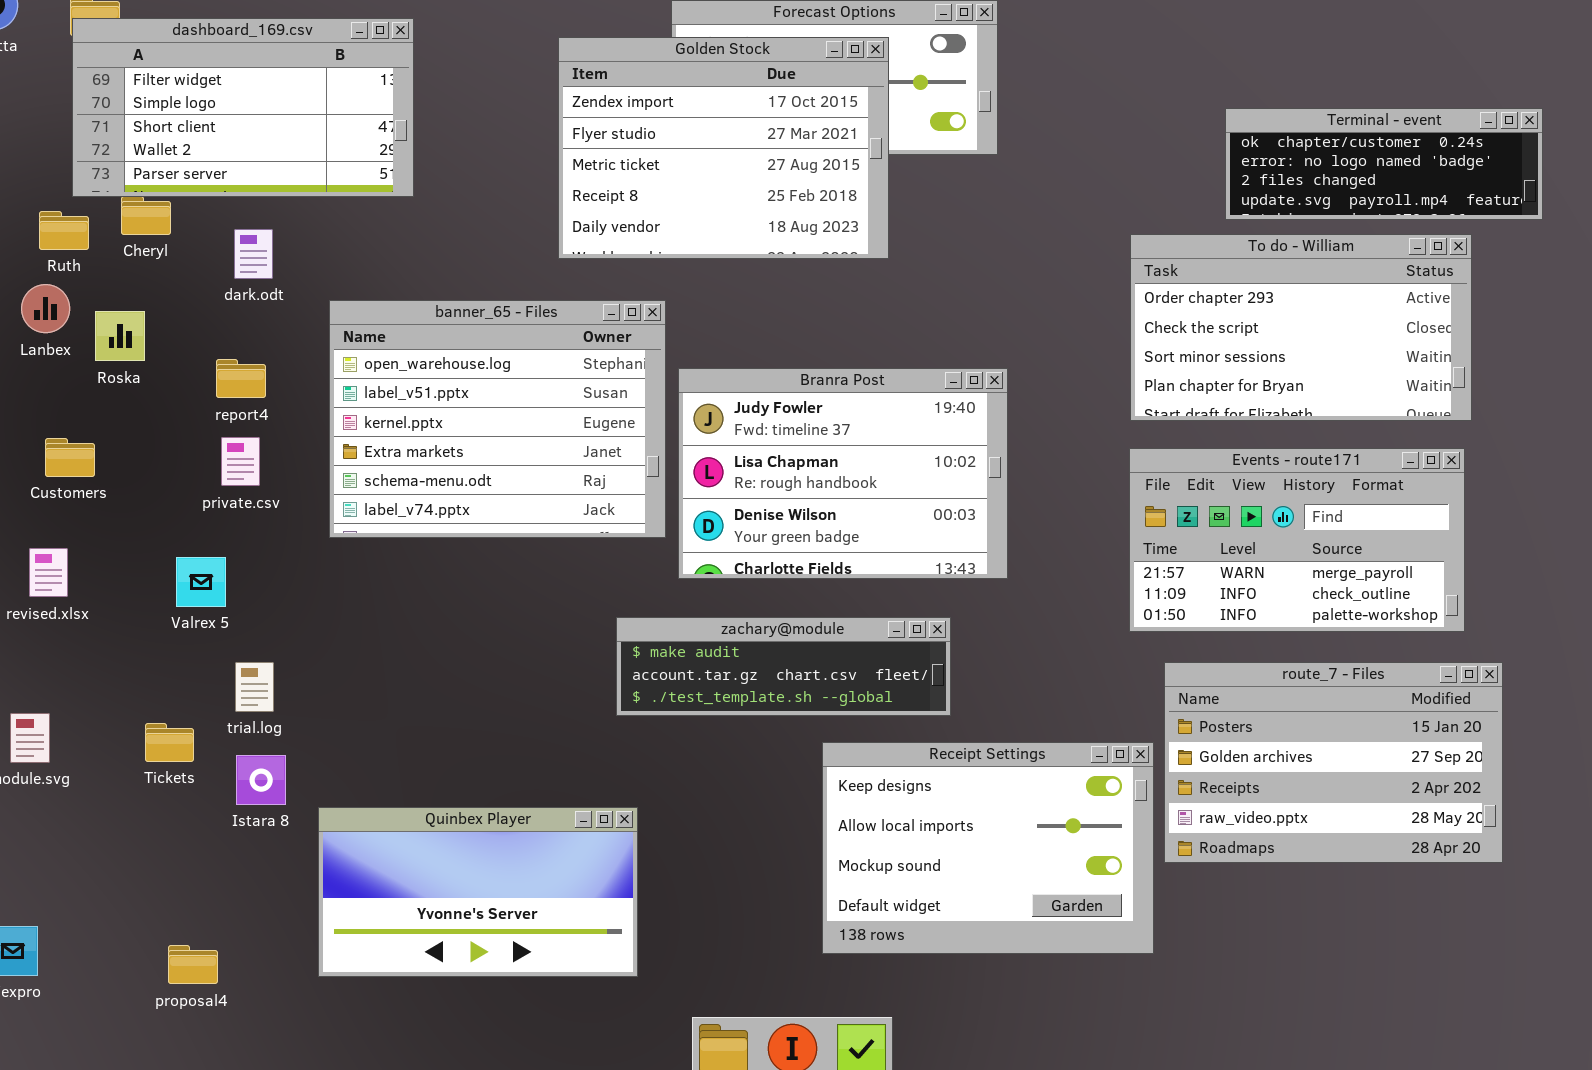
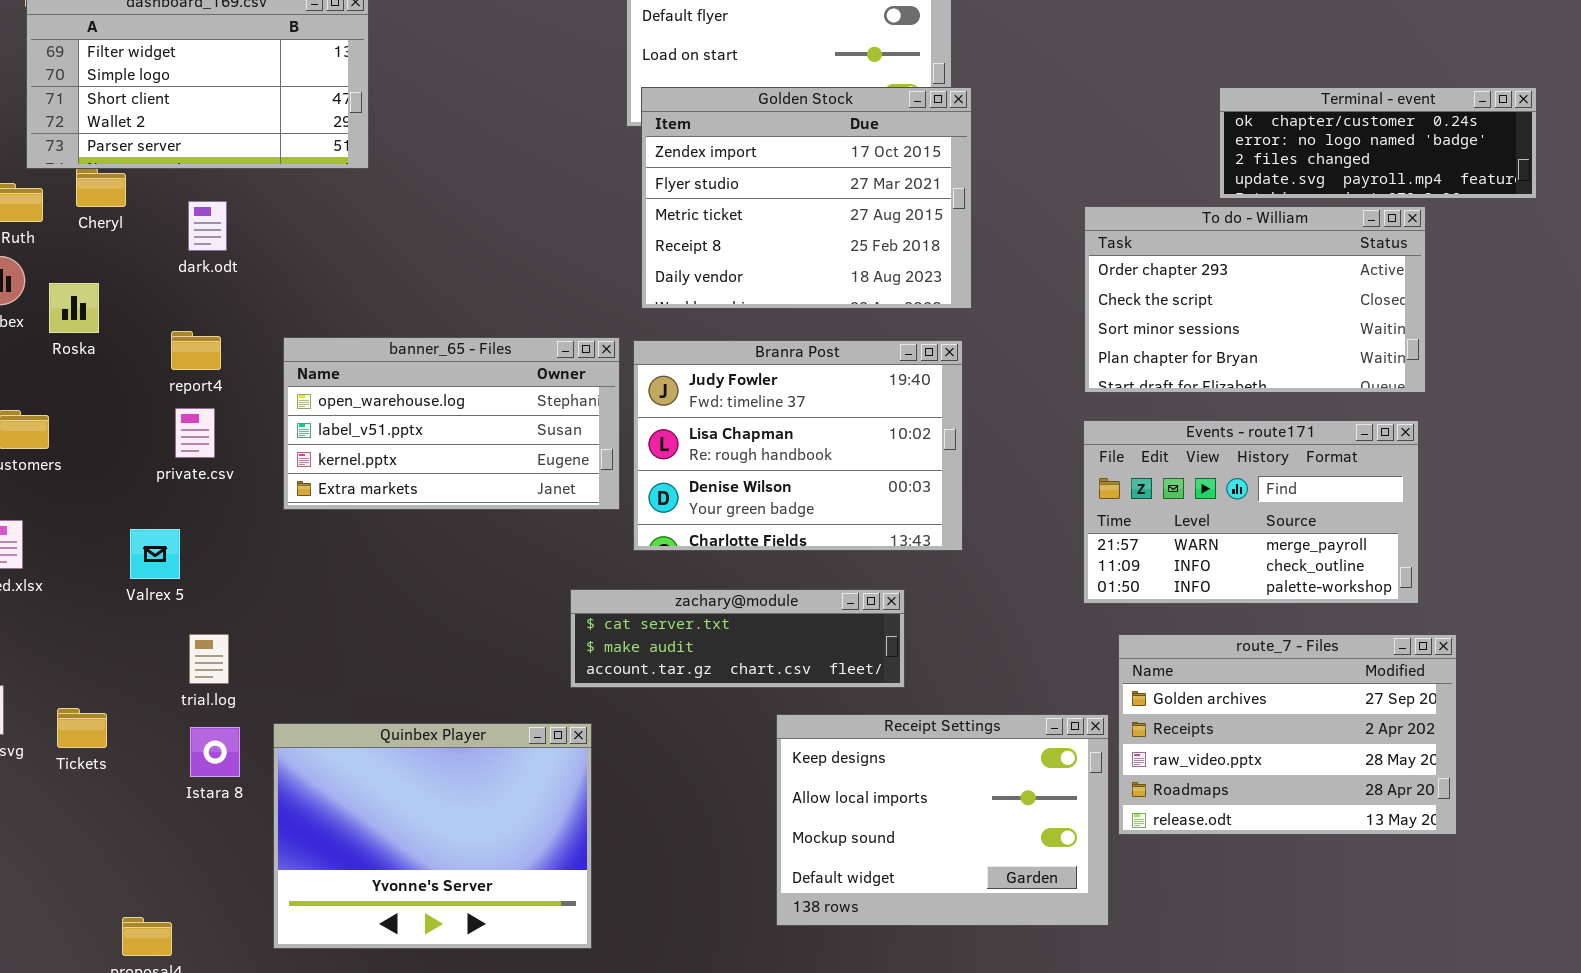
Golden Stock: [558,37,889,259] -> [641,87,972,309], moved
Terminal - event: [1225,108,1543,220] -> [1219,87,1537,199], moved
banner_65 - Files: [329,300,666,538] -> [283,337,620,510], resized
zachary@module: [616,617,951,716] -> [570,589,905,688], scrolled up 1 row
route_7 - Files: [1164,662,1503,863] -> [1118,634,1457,835], scrolled down 1 row
Tickets: [145,723,194,762] -> [57,708,107,748], moved
Quinbex Player: [318,807,638,977] -> [273,723,592,949], resized

